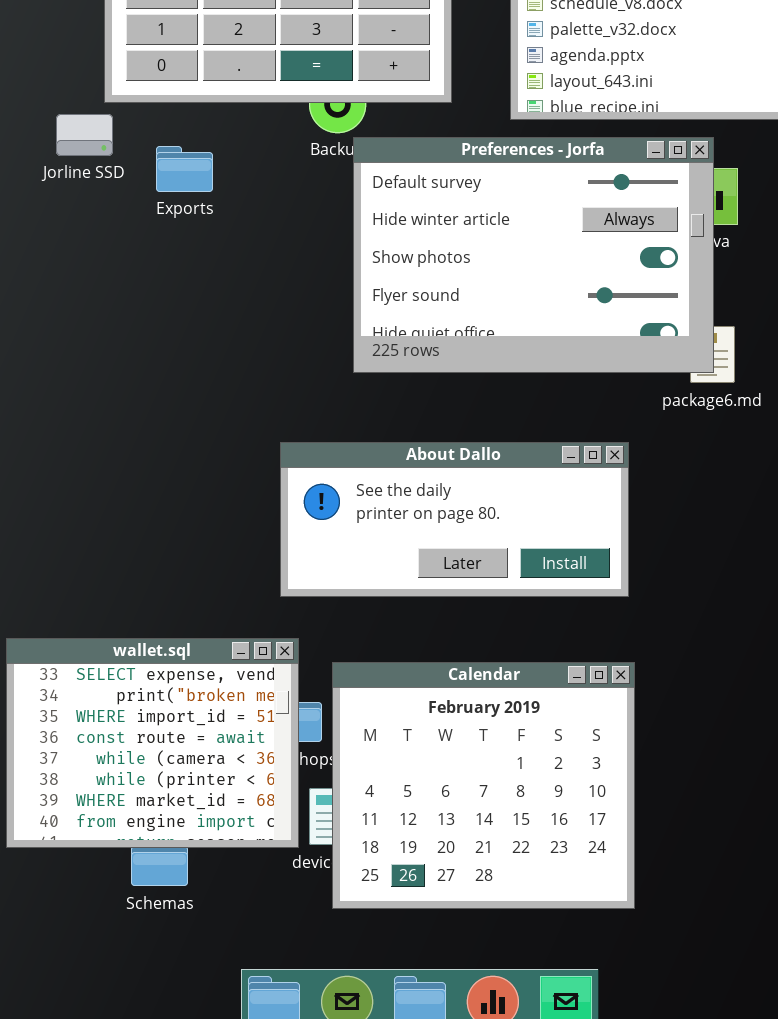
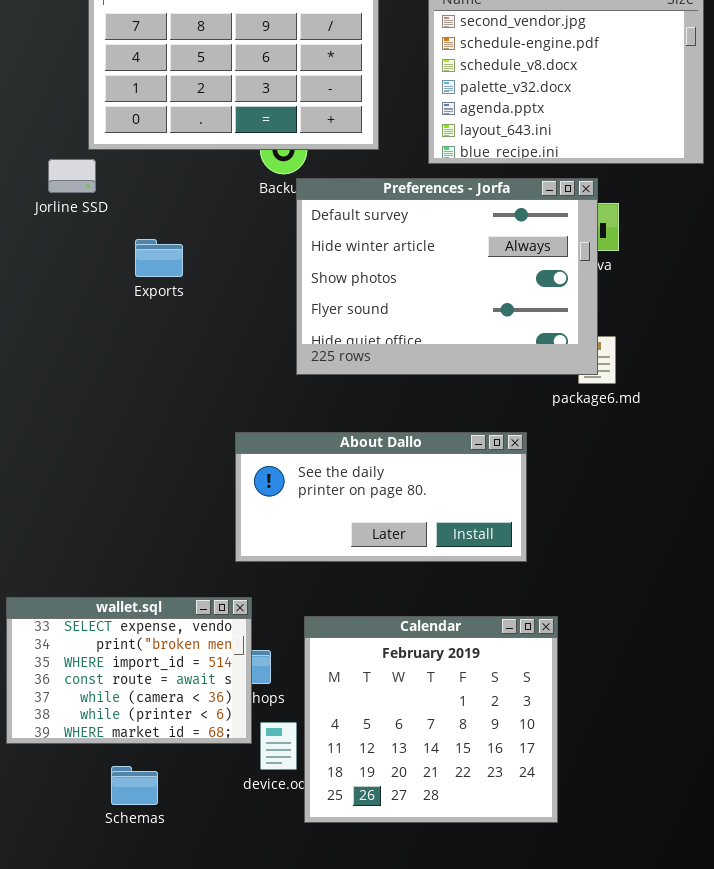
Exports: [156,146,213,192] -> [135,239,183,277], moved
wallet.sql: [6,638,299,848] -> [6,597,252,744], resized
Calendar: [332,662,635,909] -> [304,616,558,823], moved

